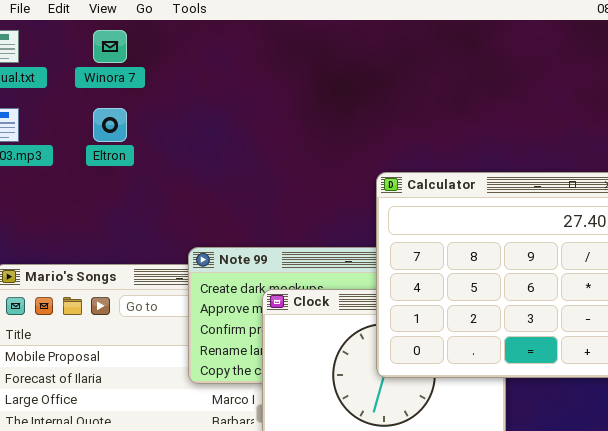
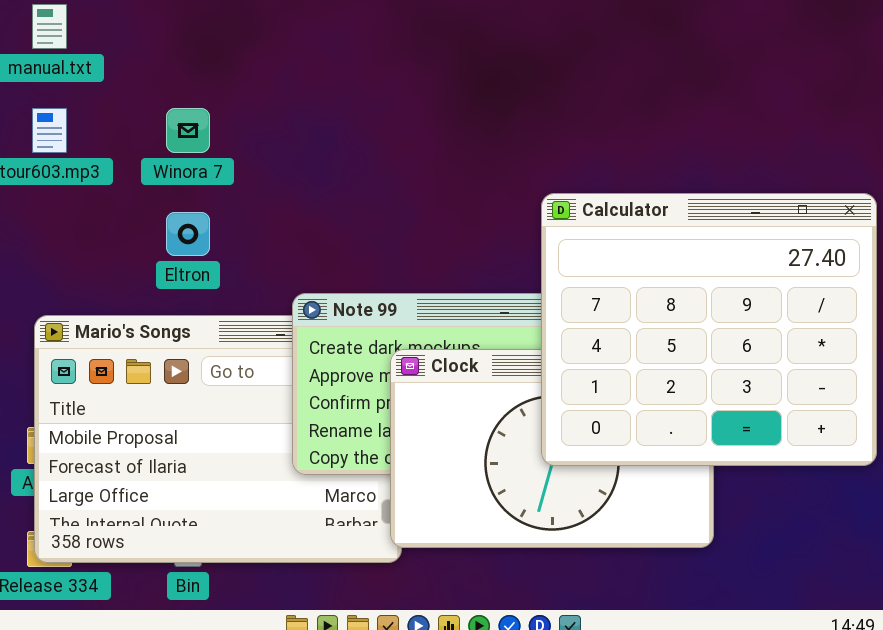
Winora 7: [93,30,127,63] -> [166,108,210,153], moved
Eltron: [93,108,127,142] -> [166,212,210,256], moved

